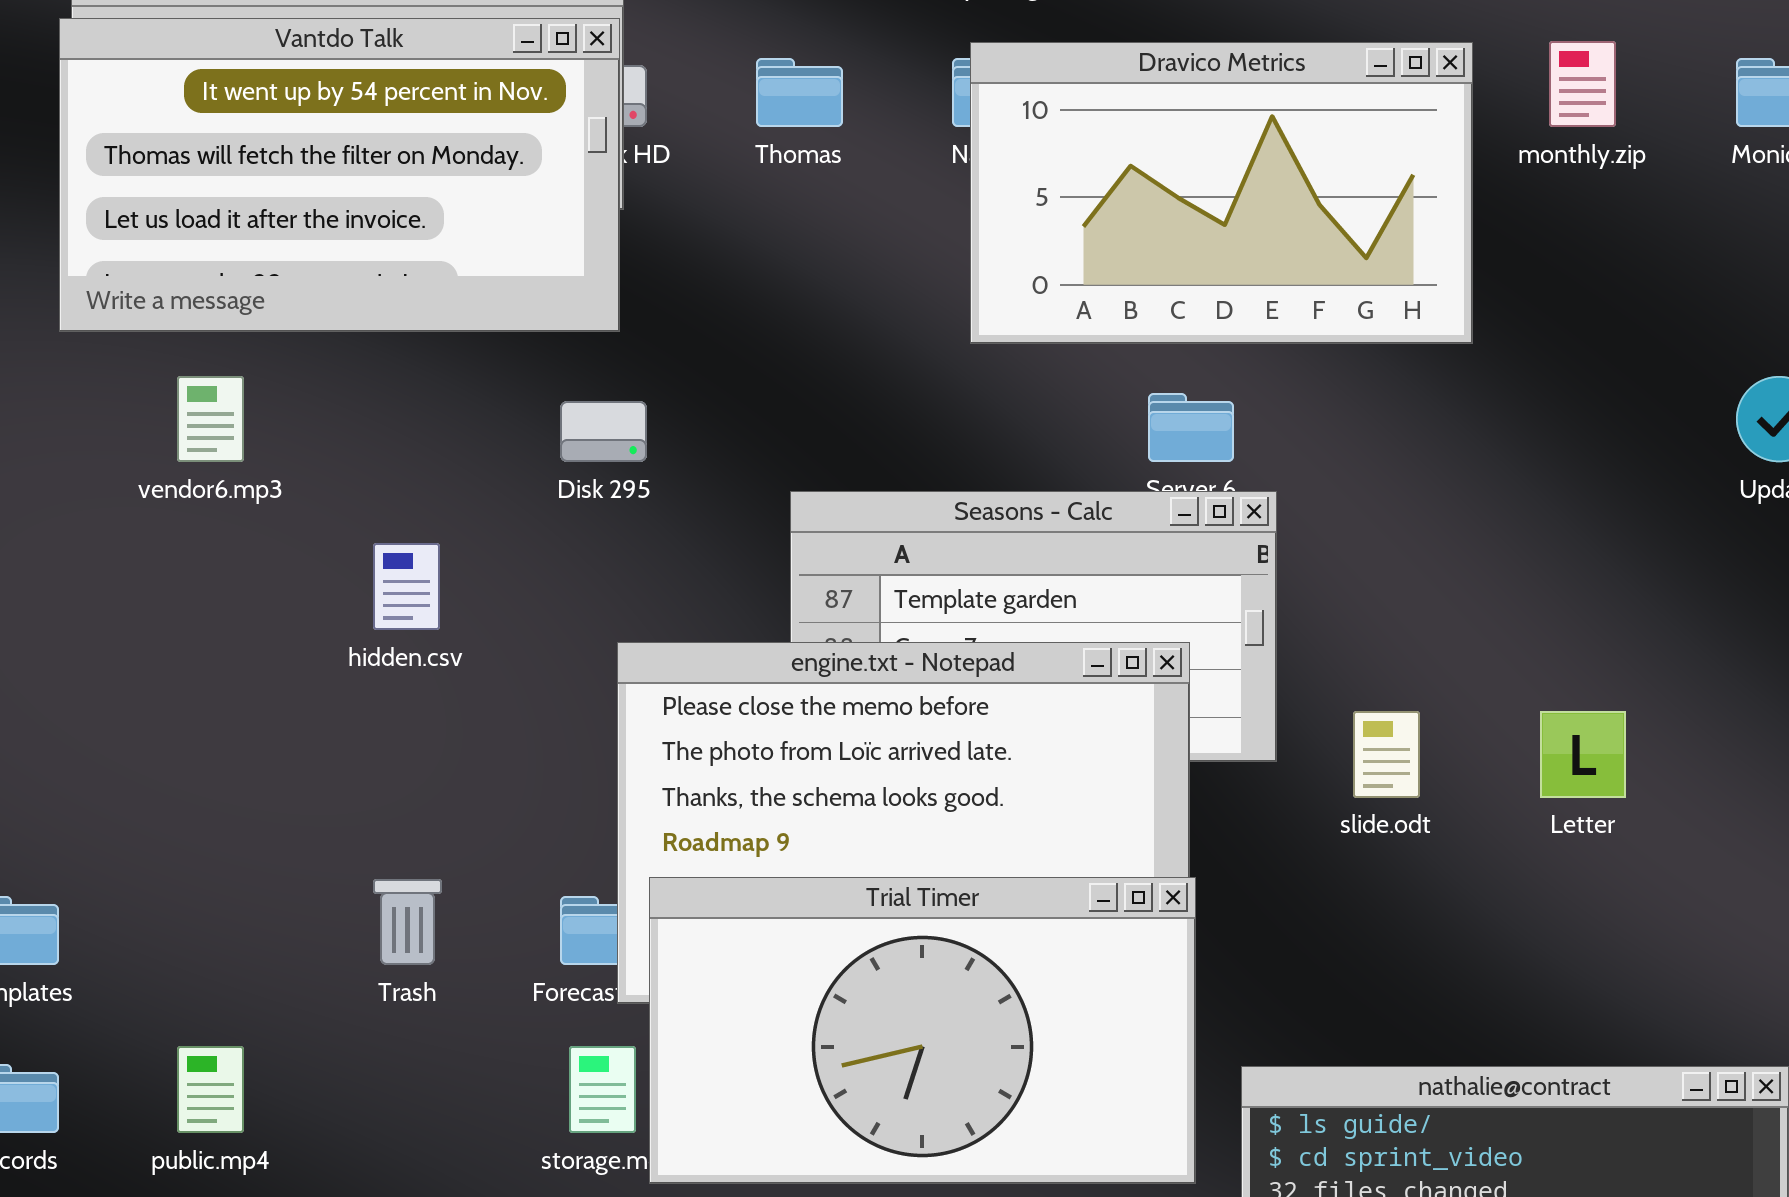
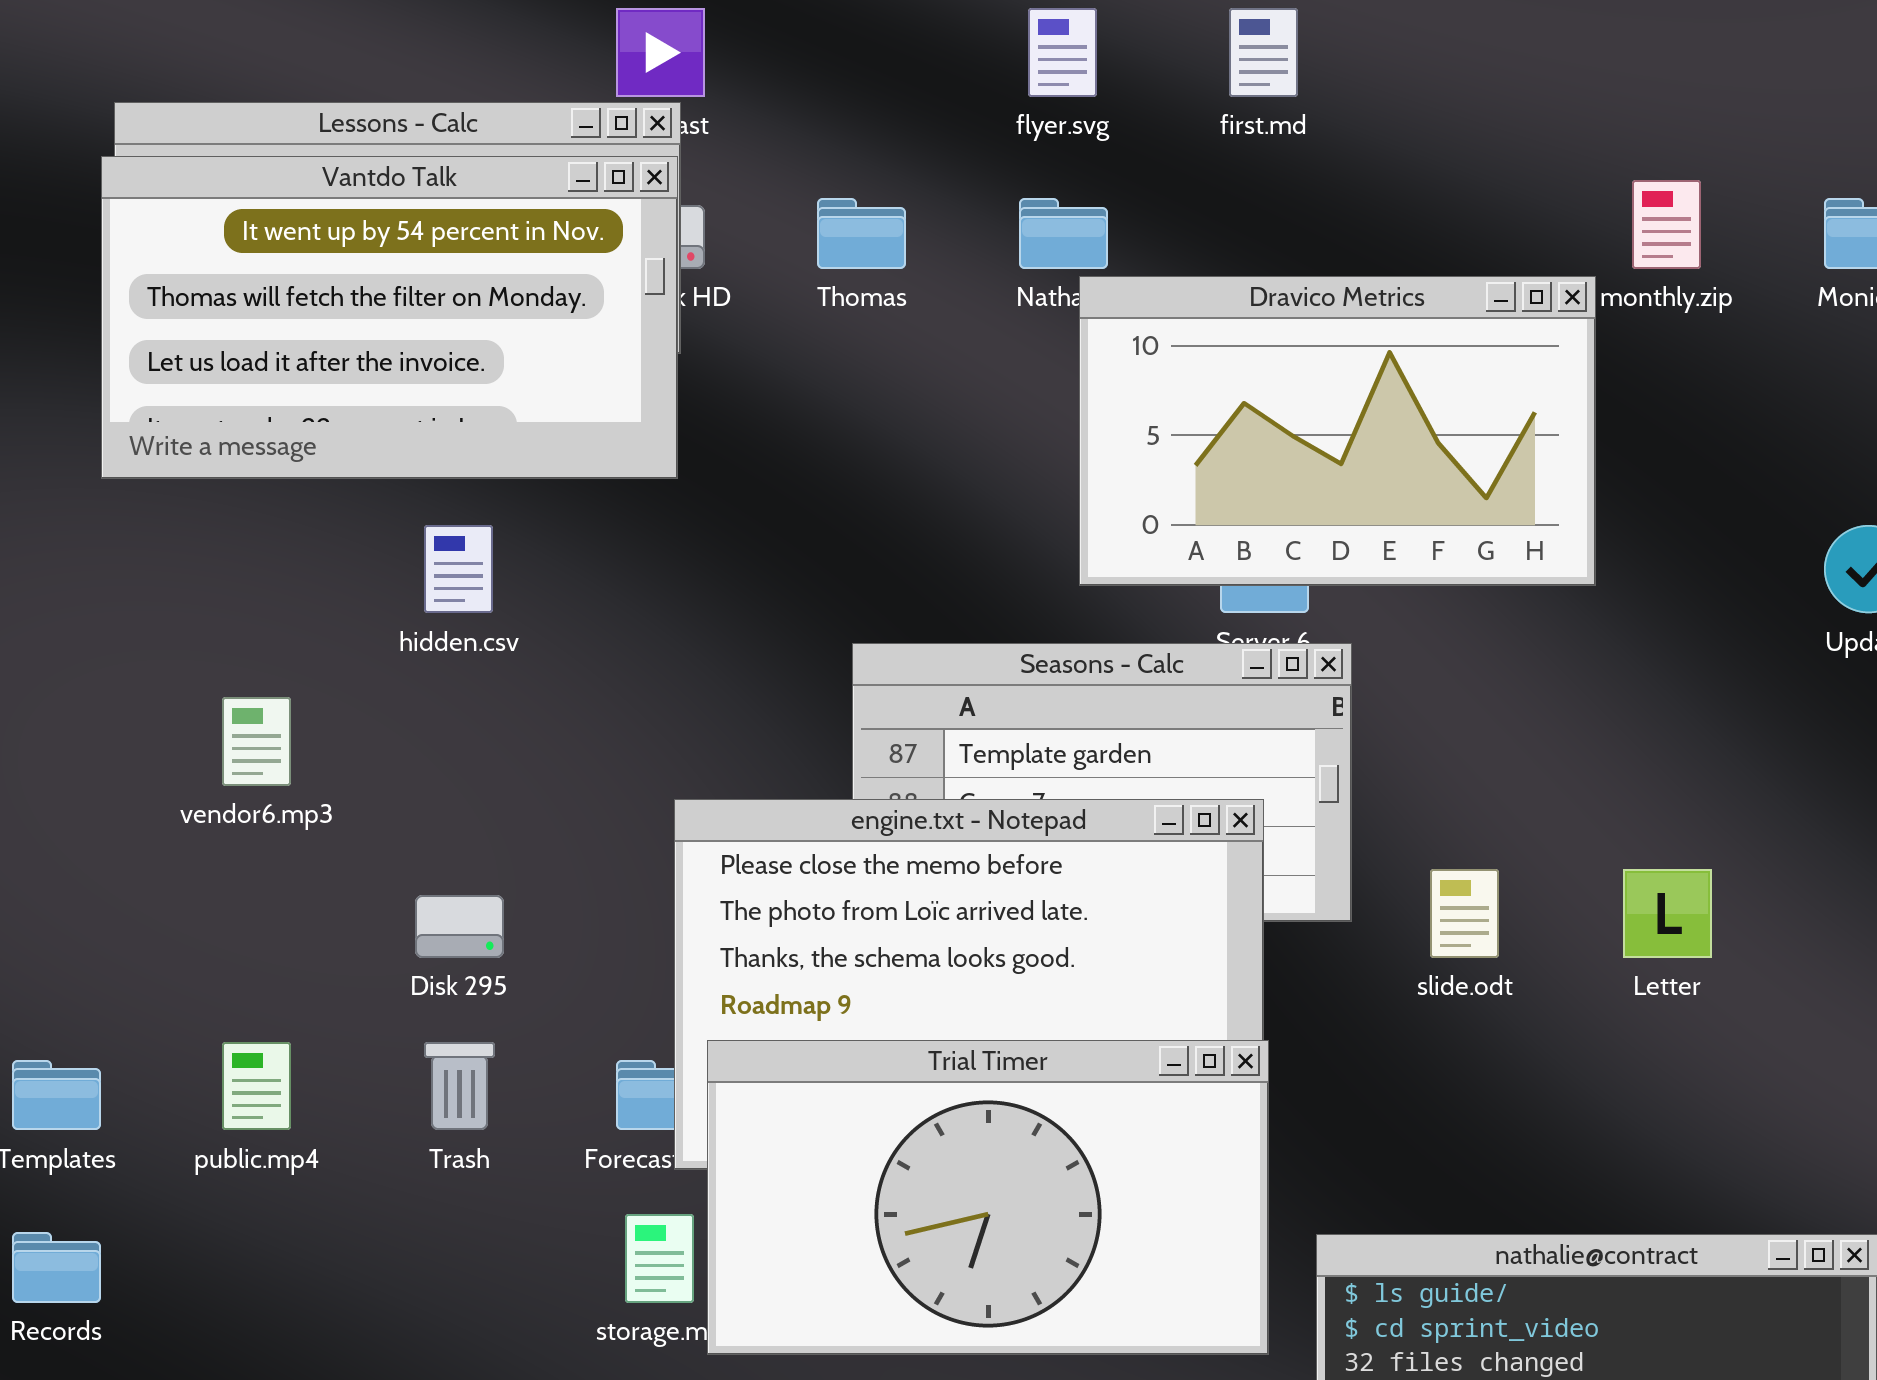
Dravico Metrics: [970,42,1473,344] -> [1079,276,1596,586], moved
vendor6.mp3: [177,376,244,462] -> [222,697,291,786], moved
Disk 295: [560,401,647,462] -> [415,895,504,958], moved
hidden.csv: [373,543,440,630] -> [424,525,493,613], moved
public.mp4: [177,1046,244,1133] -> [222,1042,291,1130], moved

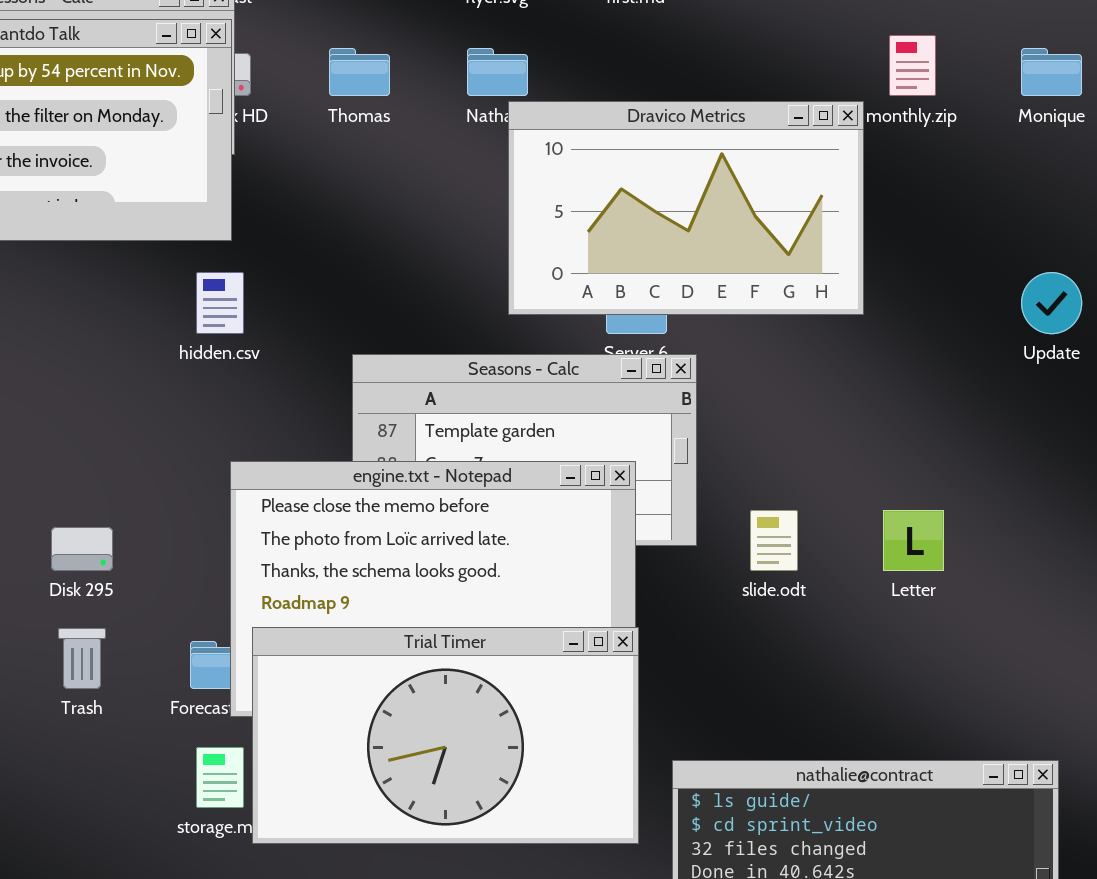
hidden.csv: [424,525,493,613] -> [196,272,244,334], moved

